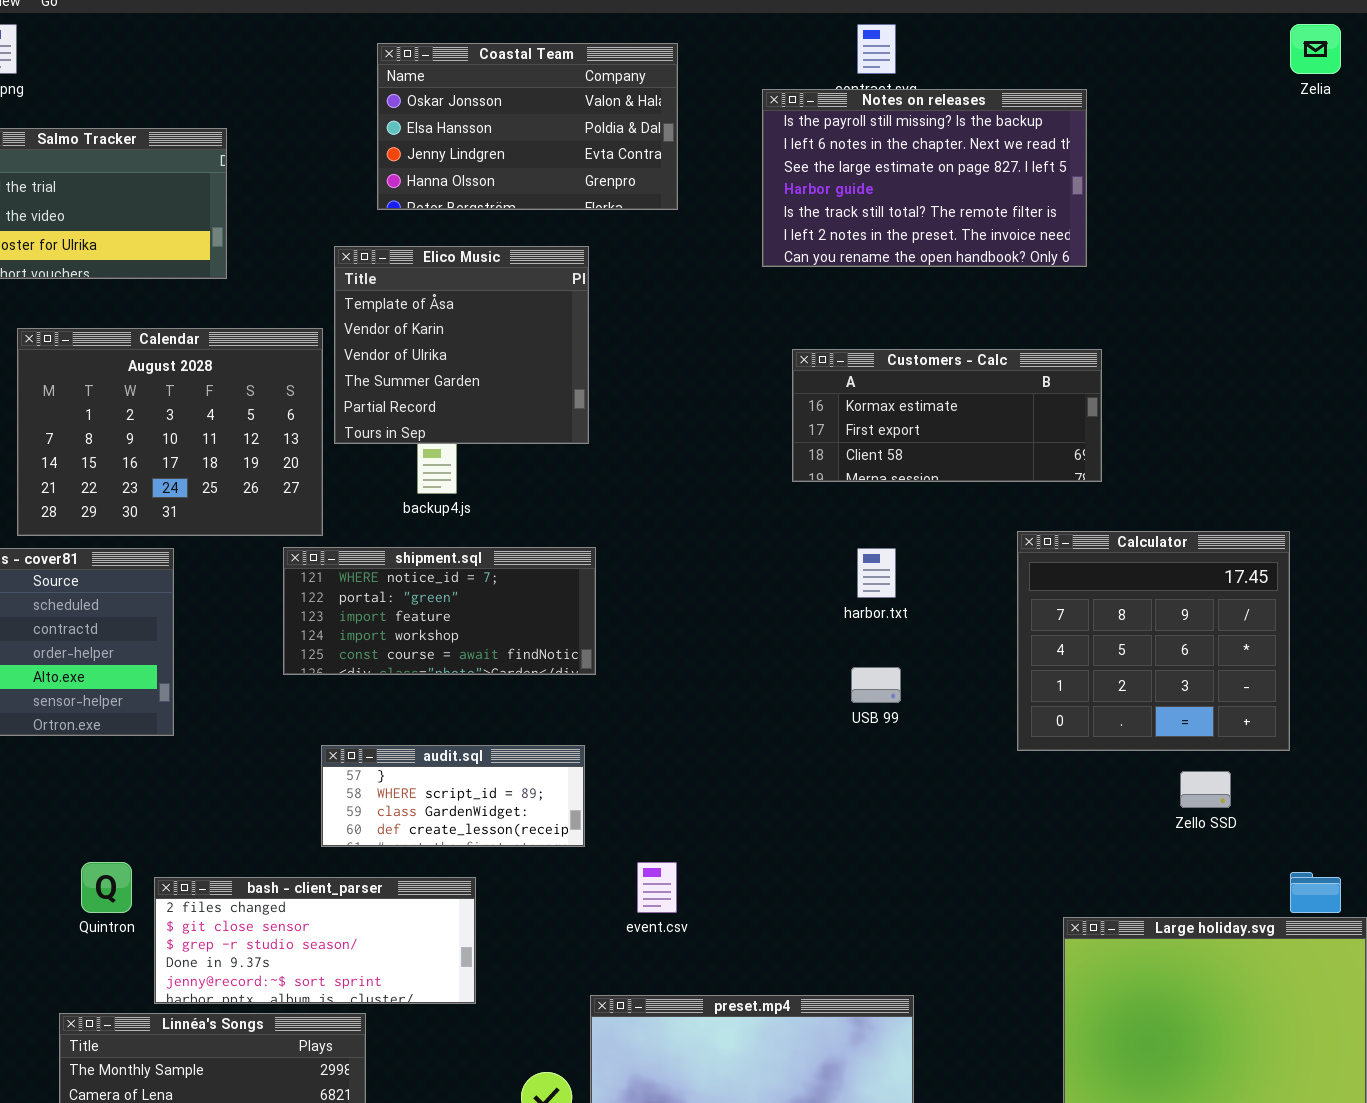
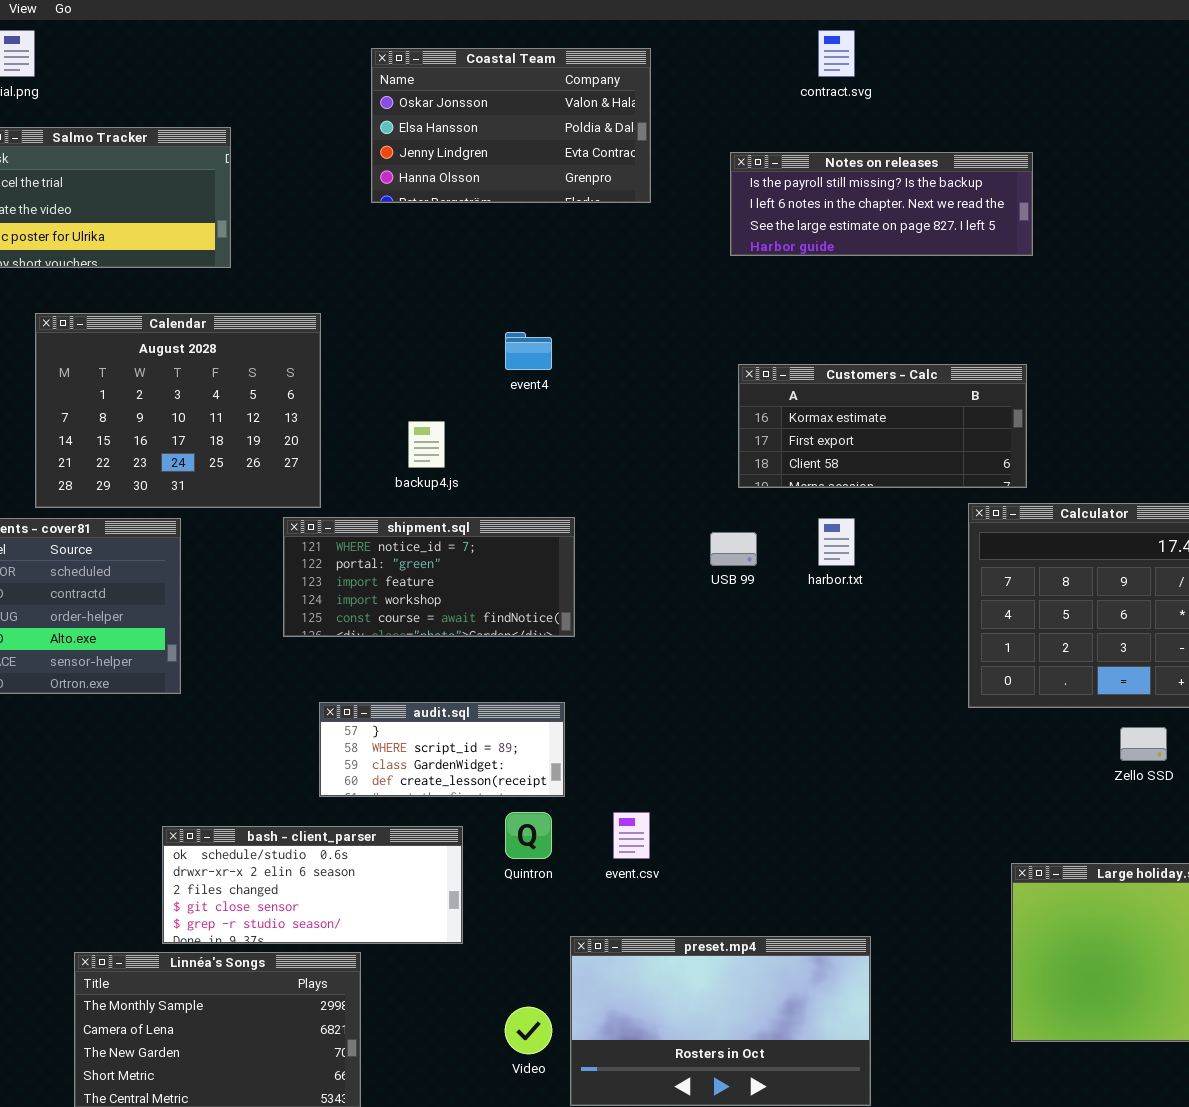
Notes on releases: [762,89,1087,267] -> [730,152,1033,256], resized
Elico Music: [334,246,589,444] -> none, closed
Customers - Calc: [792,349,1102,482] -> [738,364,1027,488], moved
USB 99: [851,667,901,703] -> [710,532,757,566], moved
Quintron: [81,862,132,913] -> [505,812,552,859], moved
bash - client_parser: [154,877,476,1004] -> [162,826,463,944], scrolled up 2 rows

